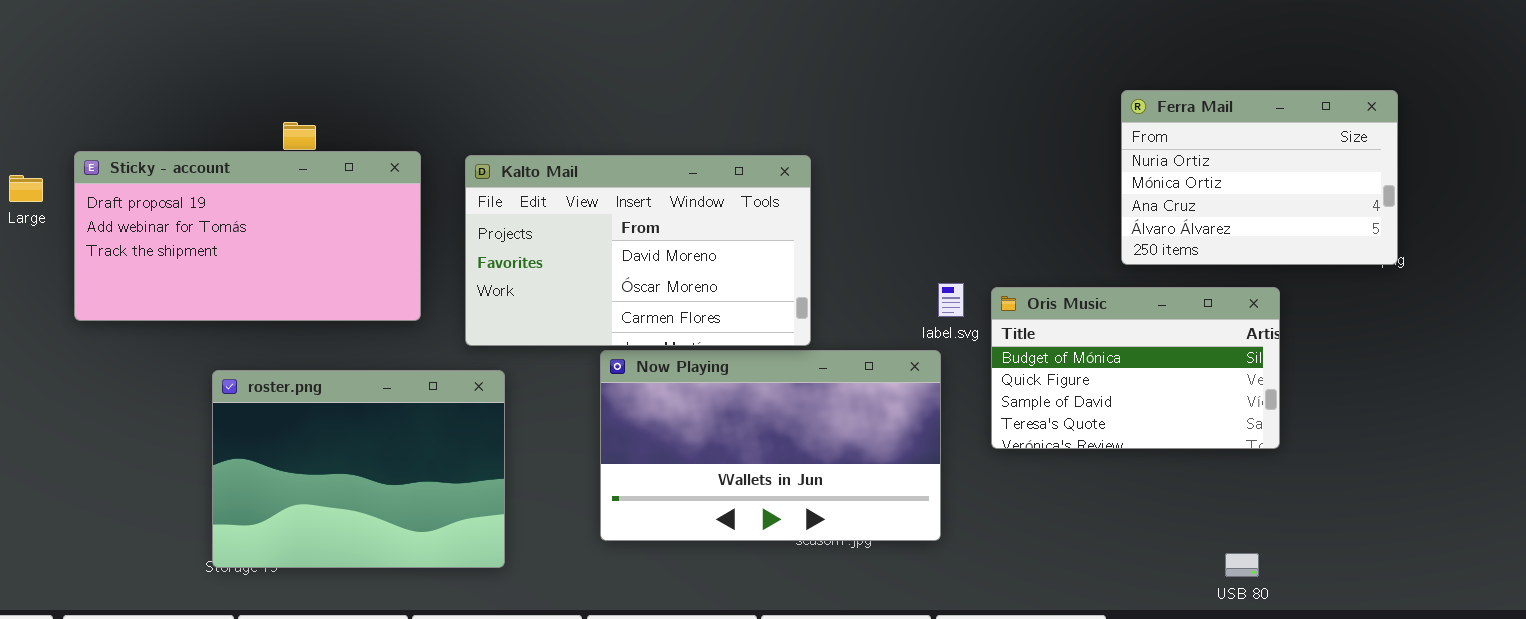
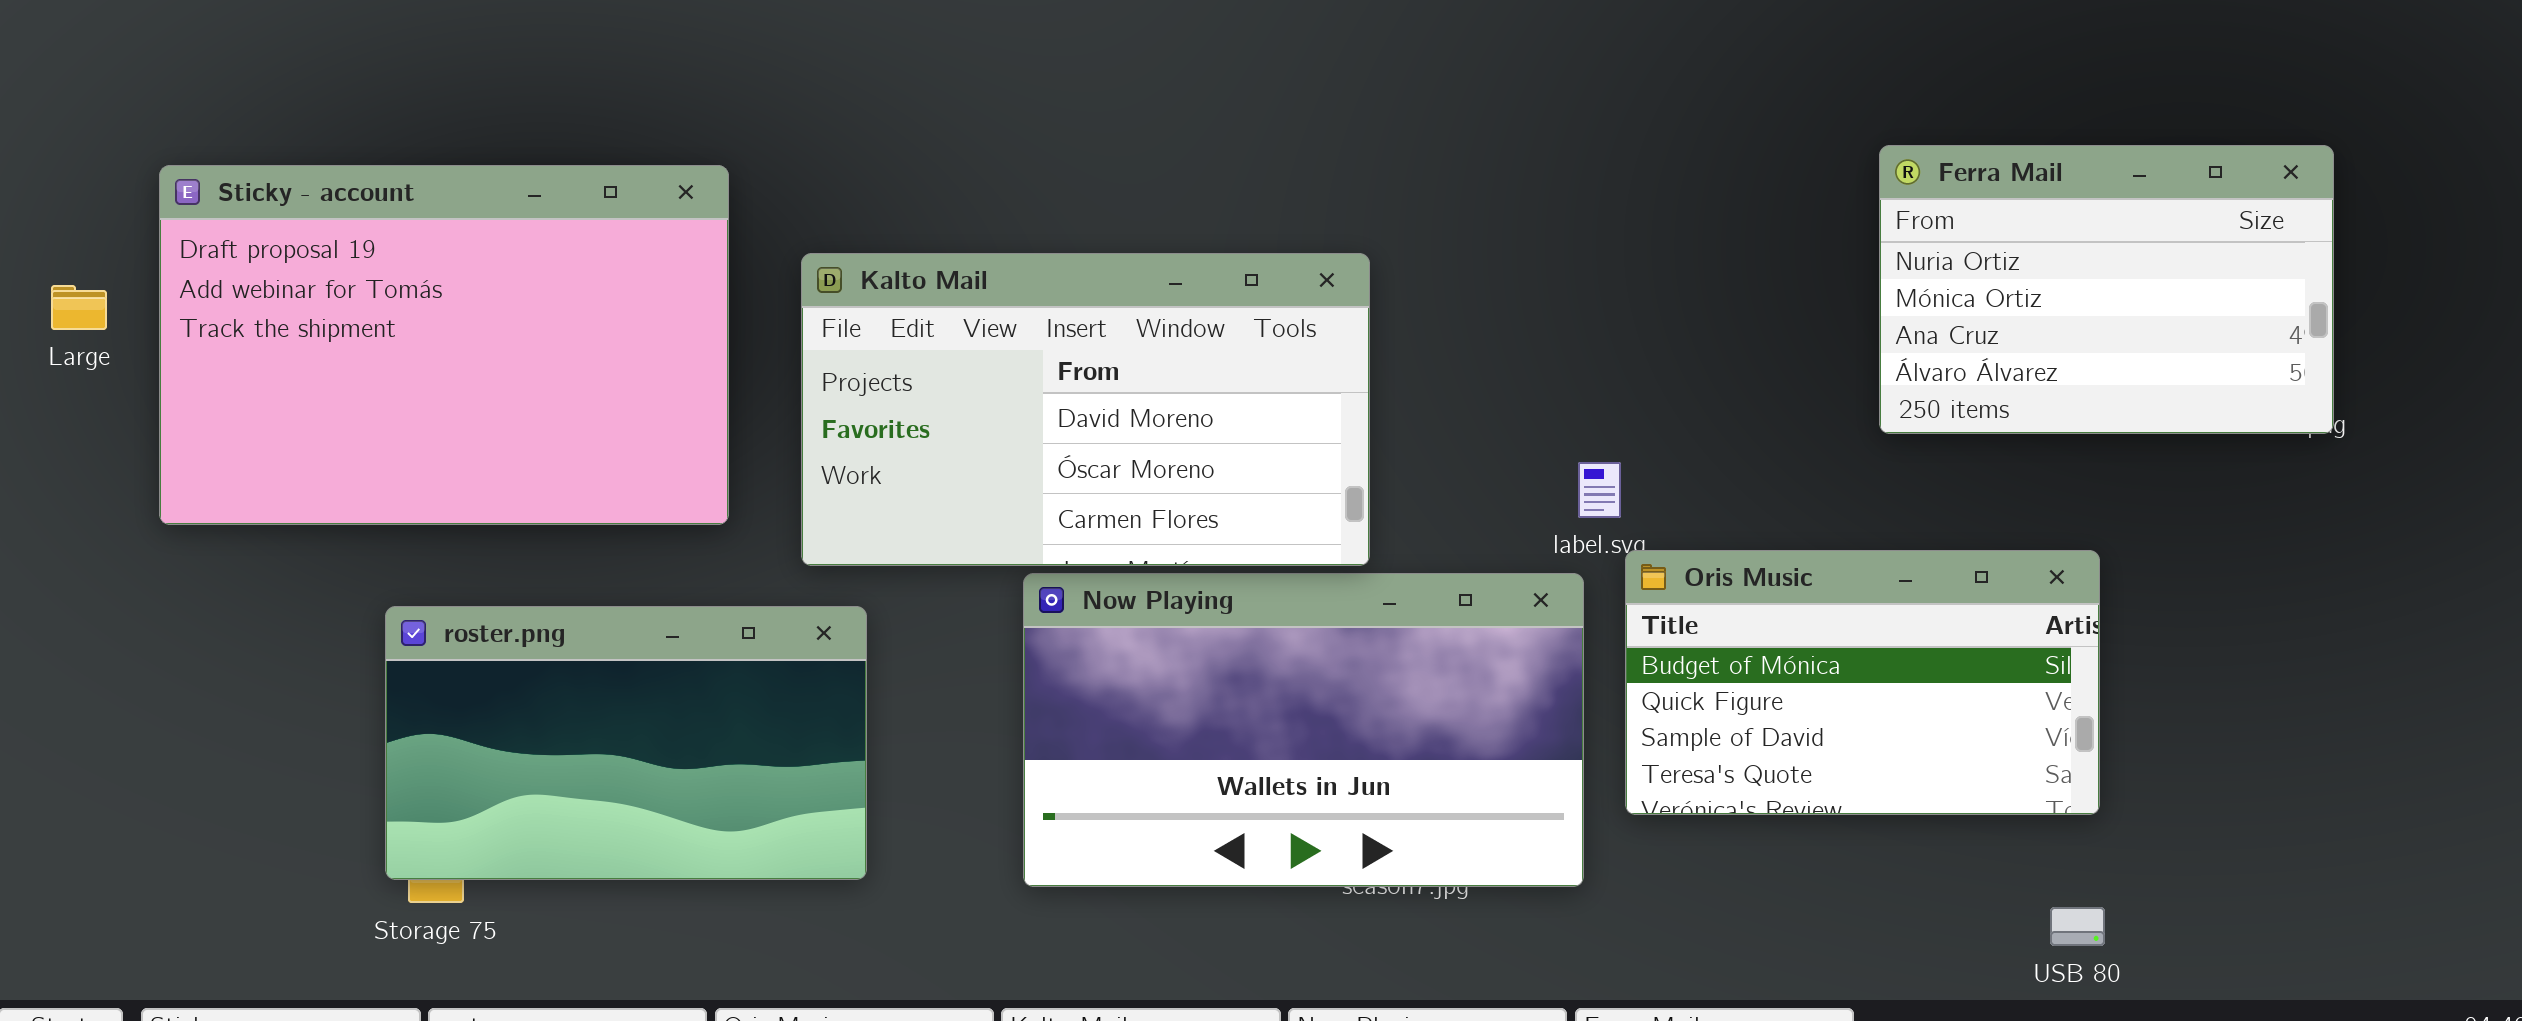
Sticky - account: [74,151,421,321] -> [159,165,729,525], resized
Oris Music: [991,287,1280,449] -> [1625,550,2100,815], moved
roster.png: [212,370,505,568] -> [385,606,867,880], resized

